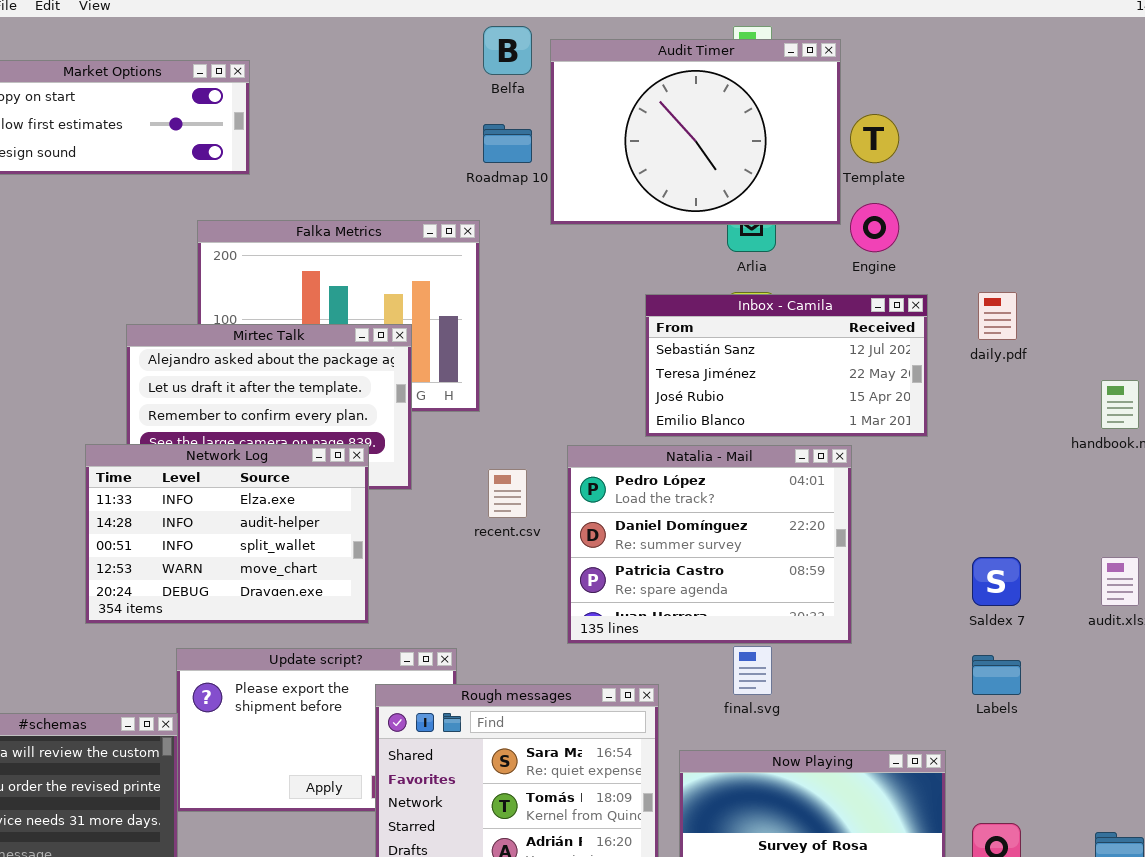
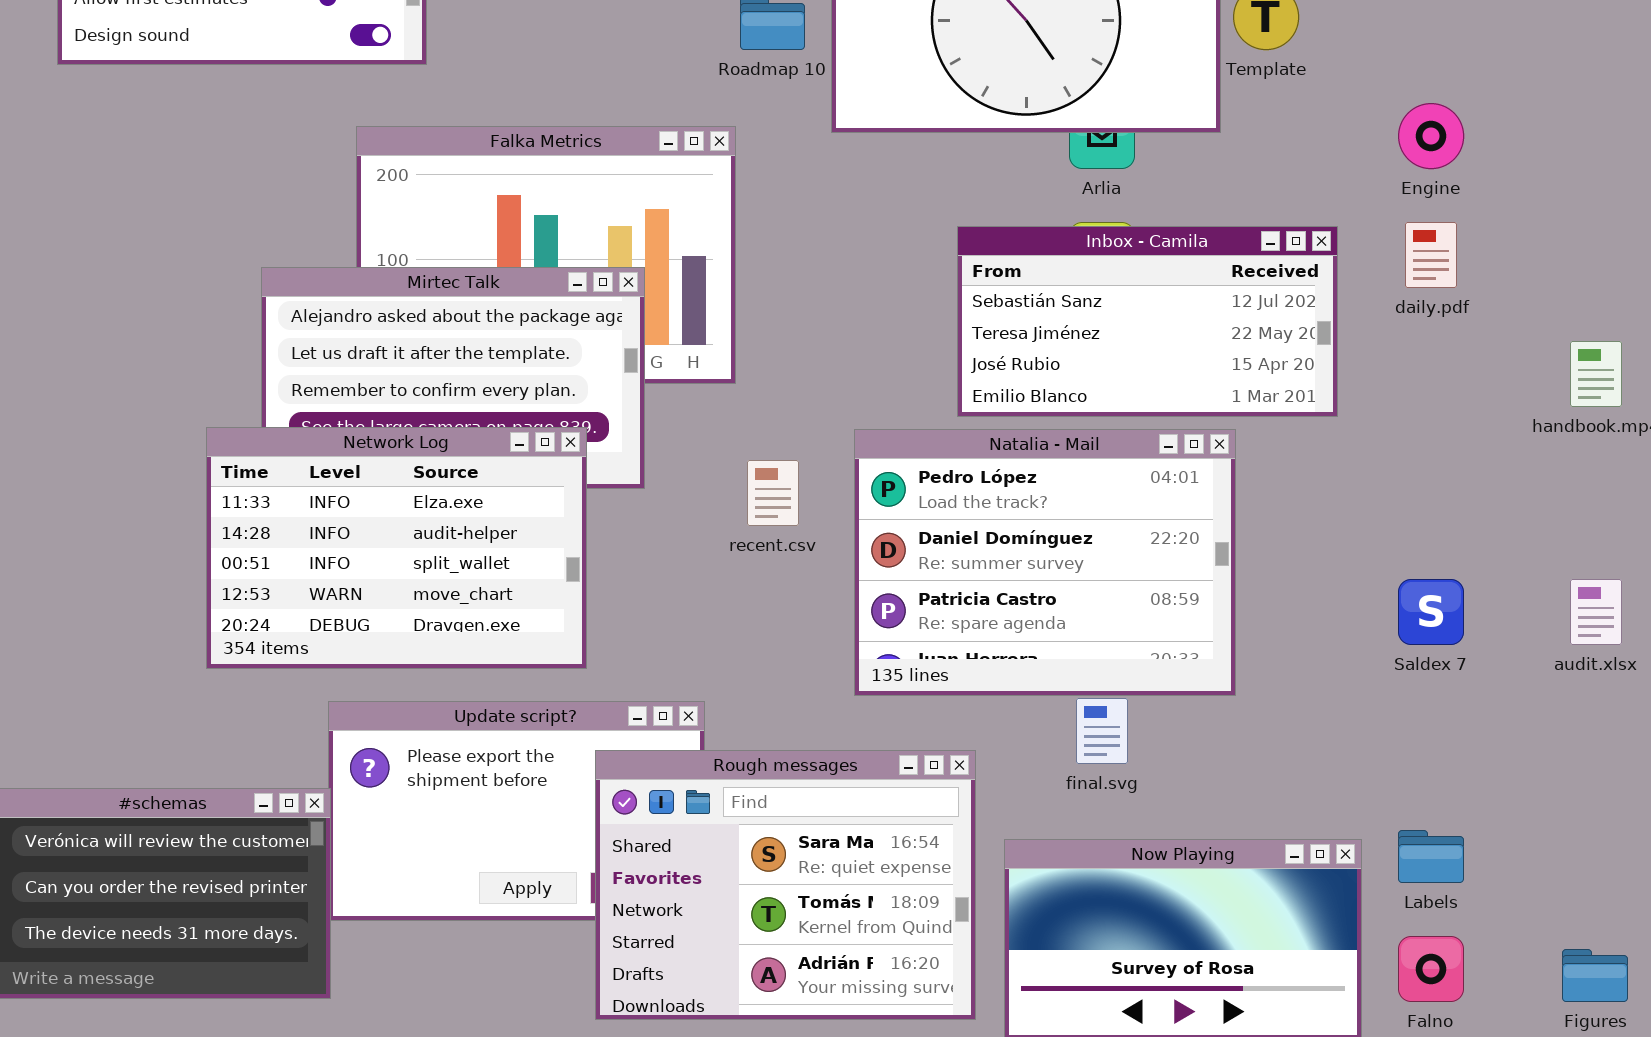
Engine: [850,203,899,252] -> [1398,103,1464,169], moved
Labels: [972,655,1021,695] -> [1398,830,1464,883], moved

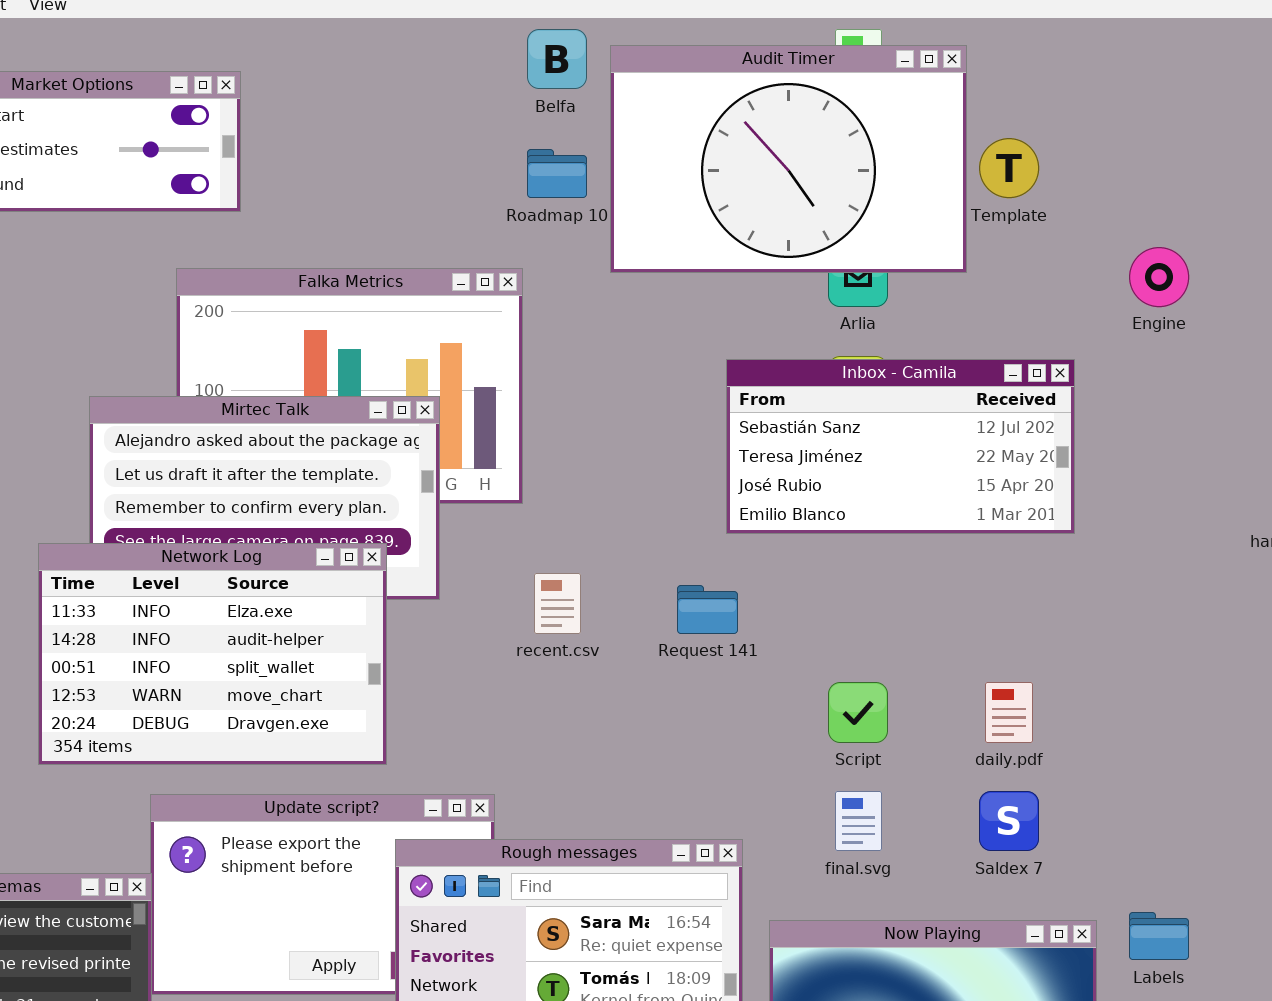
daily.pdf: [1405,222,1457,288] -> [985,682,1033,743], moved
Natalia - Mail: [854,429,1236,696] -> none, closed
Saldex 7: [1398,579,1464,645] -> [979,791,1039,851], moved

